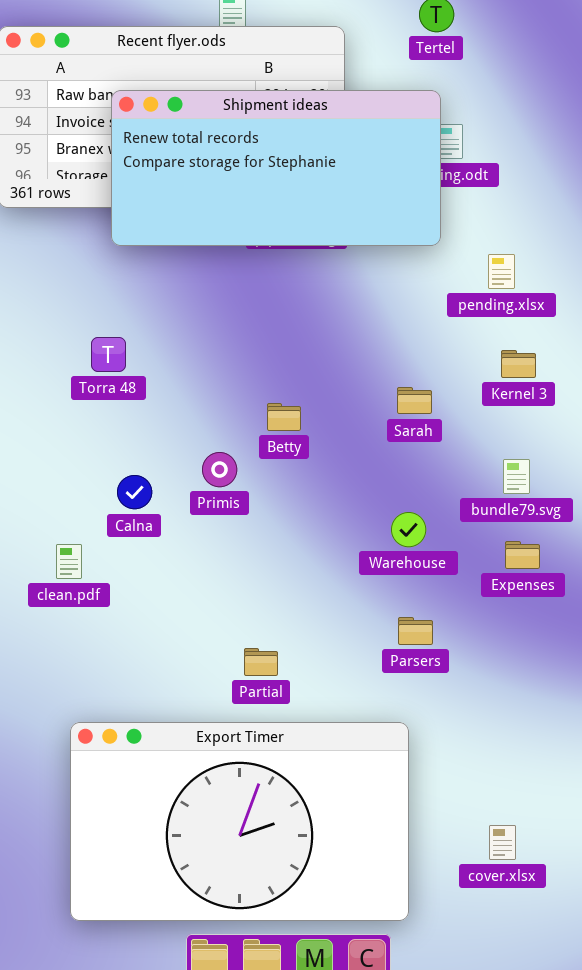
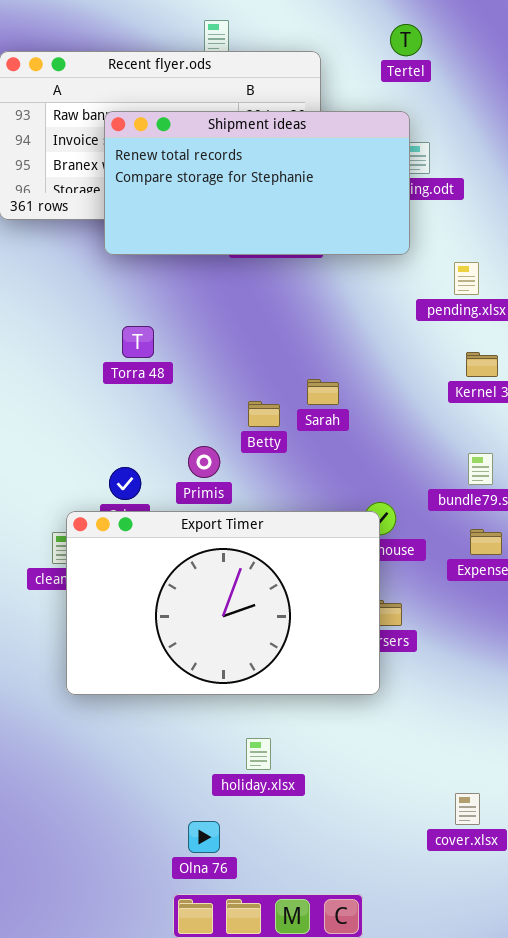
Torra 48: [91,337,126,372] -> [122,326,154,358], moved
Sarah: [397,387,432,414] -> [307,379,339,405], moved
Export Timer: [70,722,409,921] -> [66,511,380,695], moved

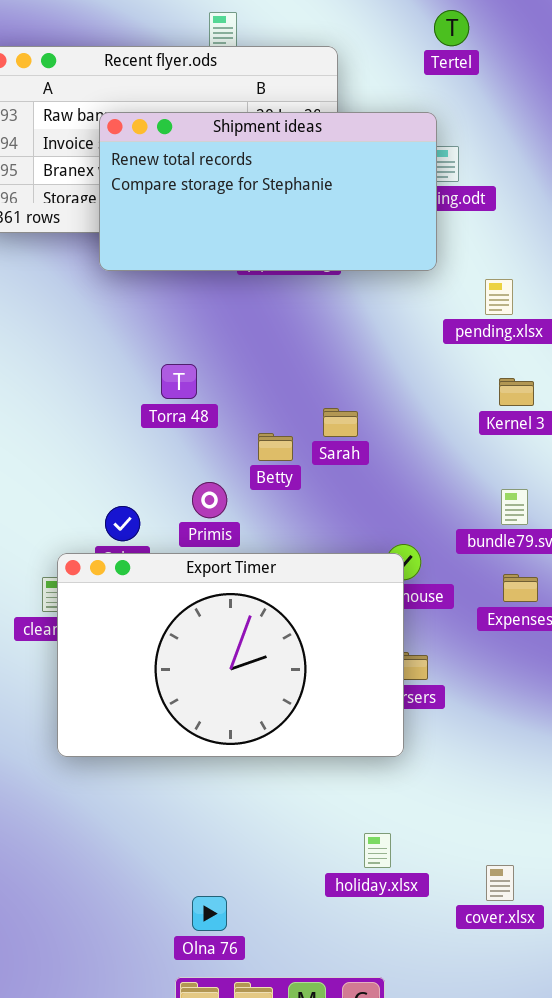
Tertel: [390,24,422,56] -> [434,10,469,46], moved
Torra 48: [122,326,154,358] -> [161,364,197,399], moved
holiday.xlsx: [246,738,271,770] -> [364,833,391,868], moved

